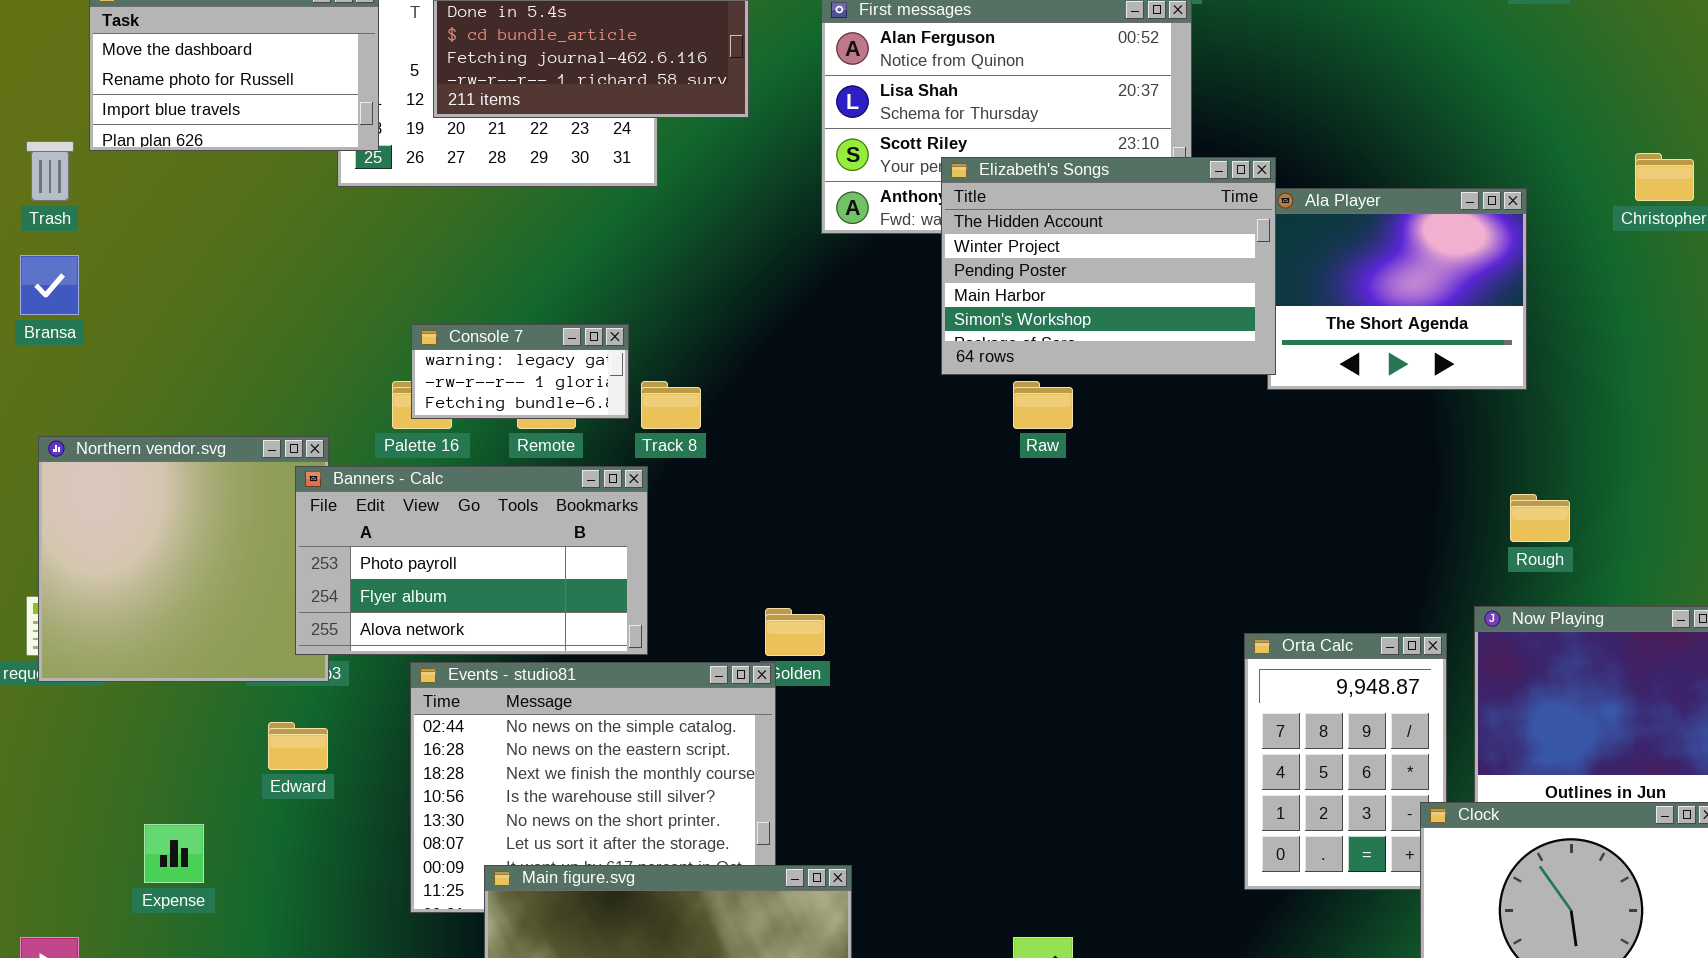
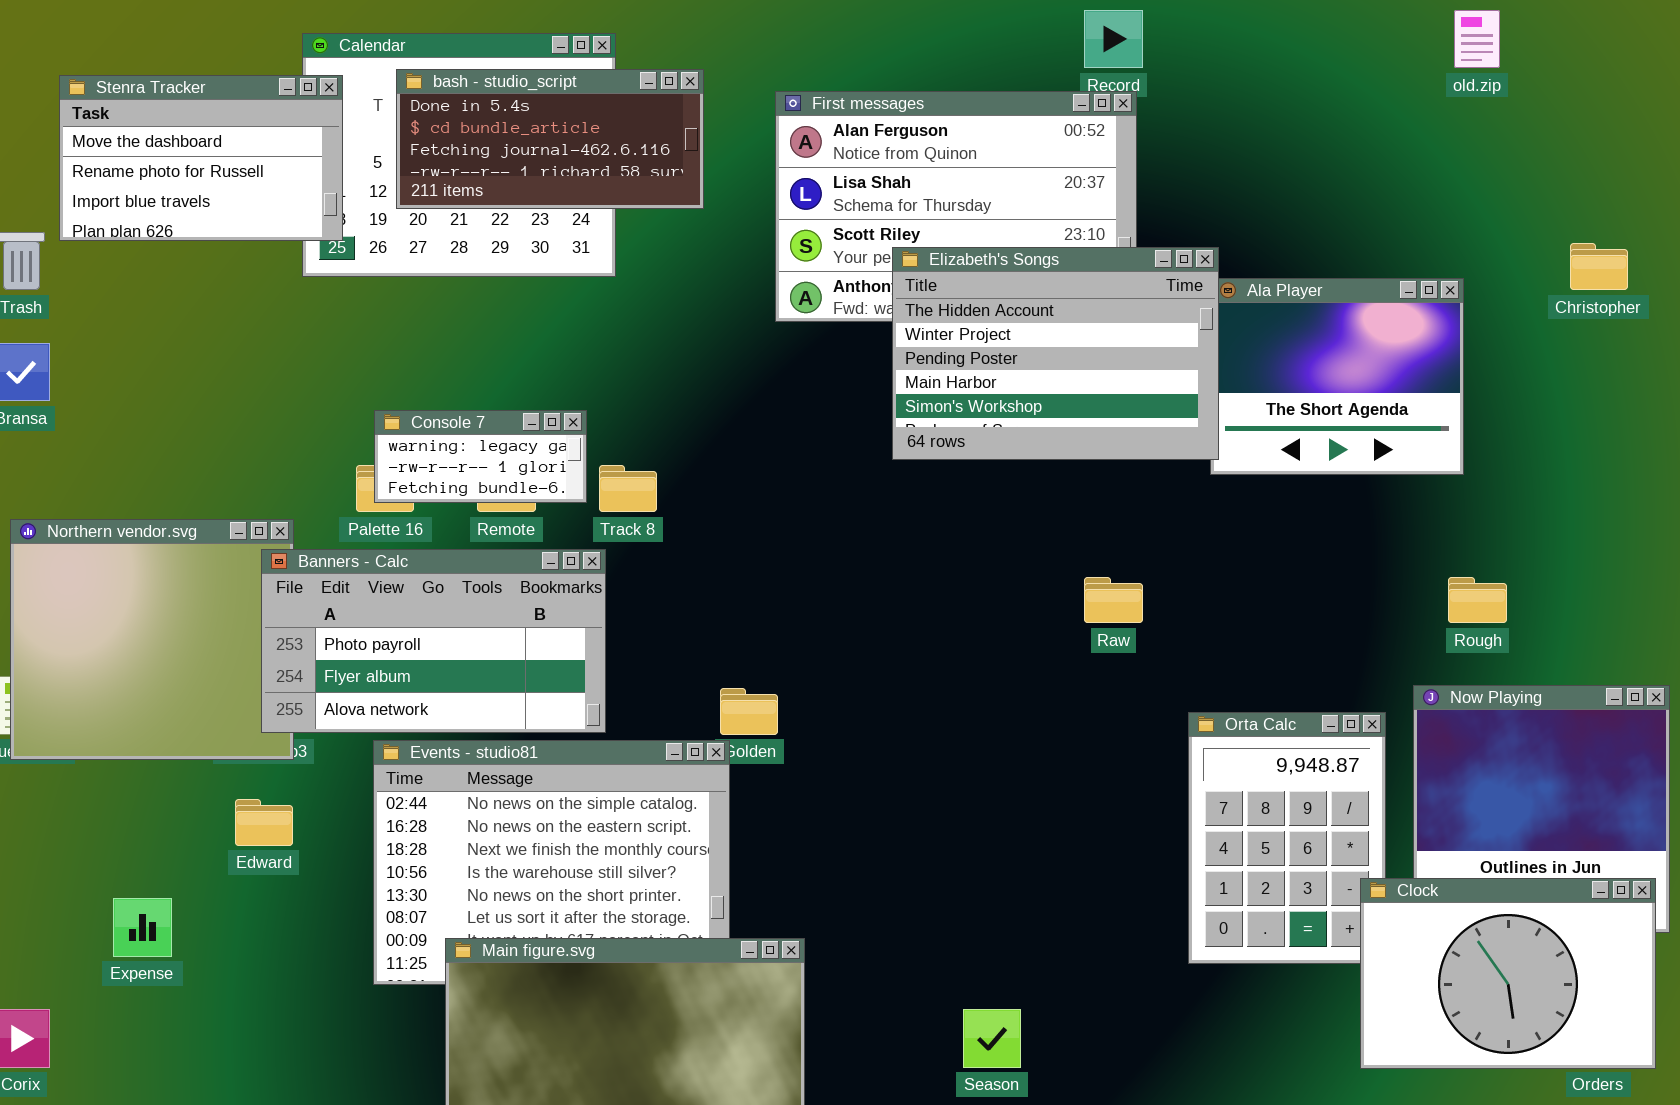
Raw: [1013,381,1073,429] -> [1084,577,1143,623], moved

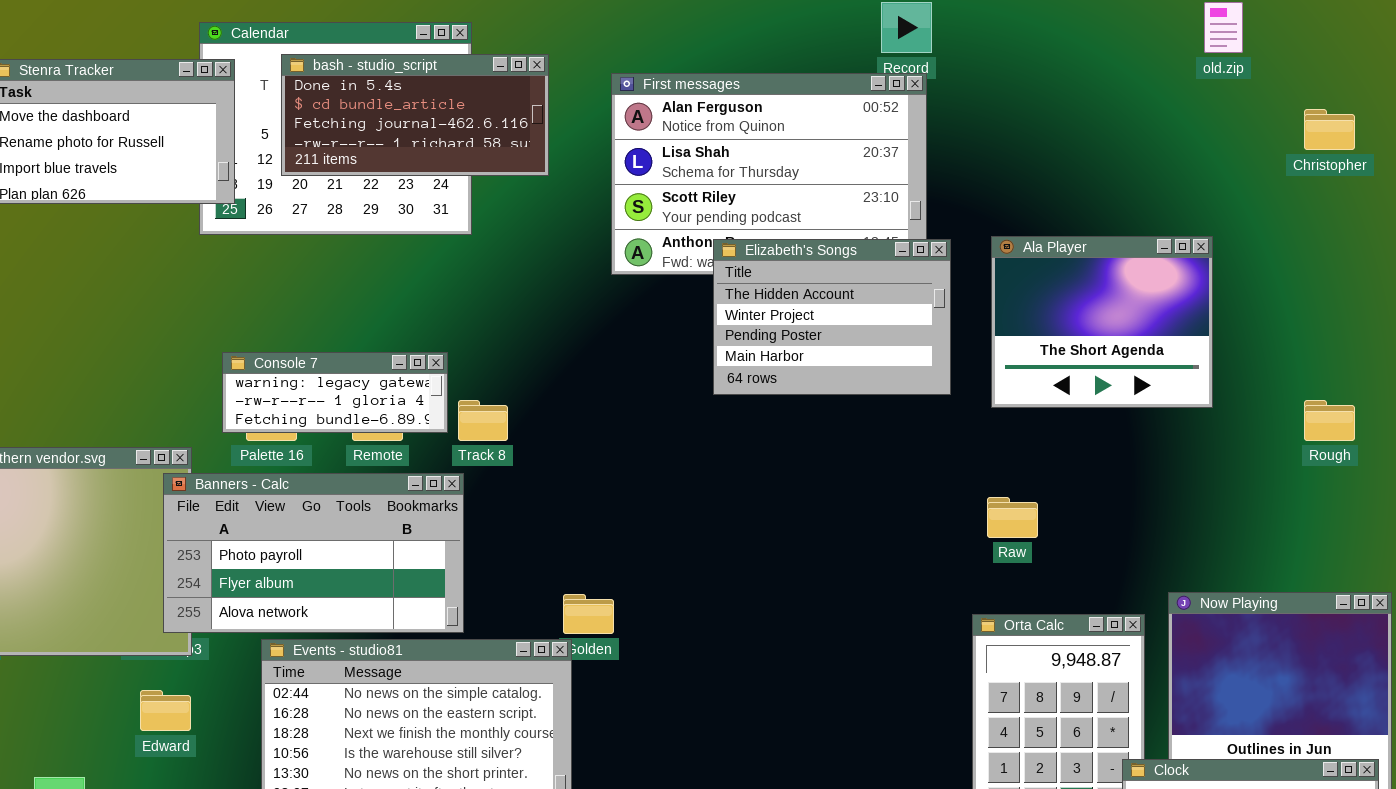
Christopher: [1570,243,1628,290] -> [1304,109,1355,150], moved
Elizabeth's Songs: [892,247,1219,460] -> [713,239,951,395], resized
Console 7: [374,410,587,503] -> [222,352,448,433], resized
Raw: [1084,577,1143,623] -> [987,497,1038,538], moved
Rough: [1448,577,1507,623] -> [1304,400,1355,441], moved

